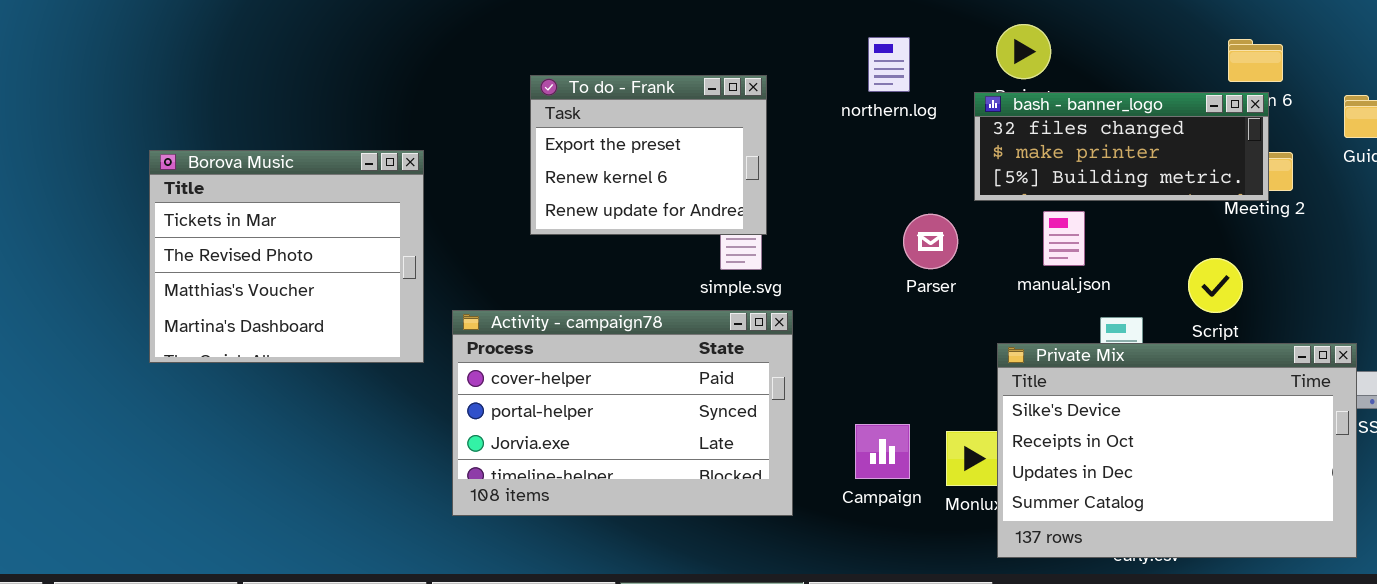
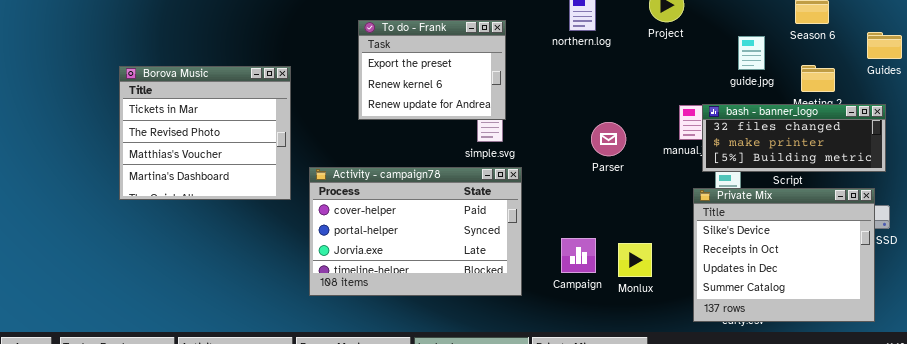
bash - banner_logo: [974,92,1269,201] -> [702,104,886,172], moved
Parser: [903,214,958,269] -> [591,122,626,156], moved
Private Mix: [997,343,1357,558] -> [693,188,875,322], resized

